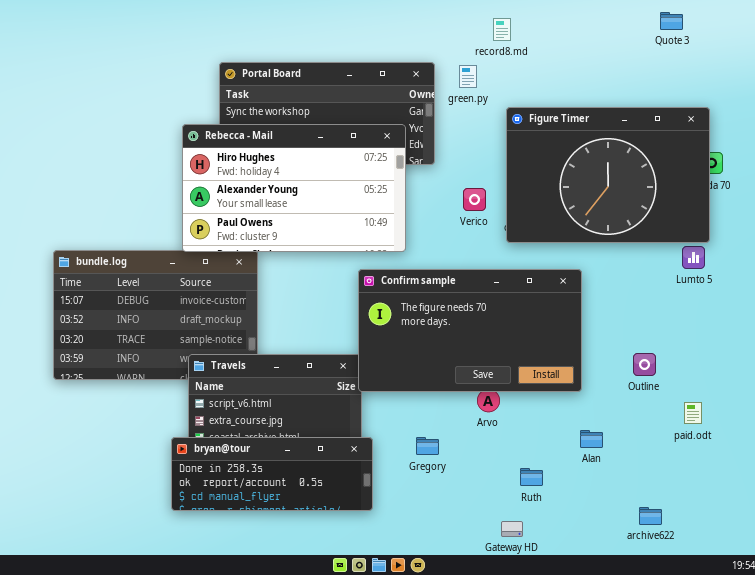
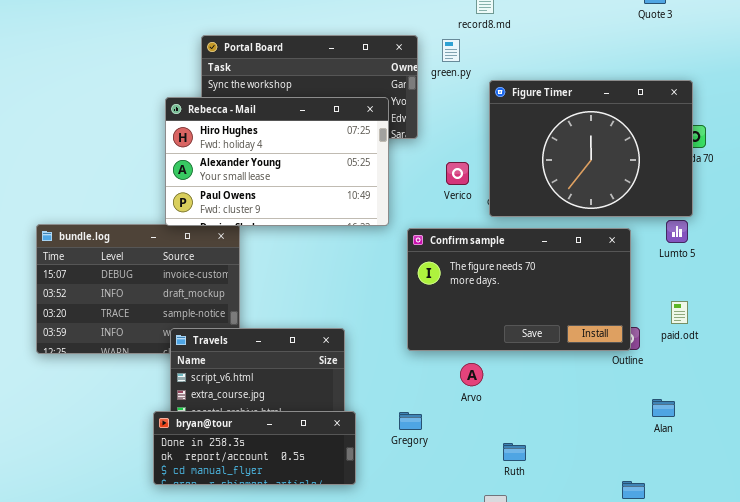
Confirm sample: [358,269,582,392] -> [407,228,631,351], moved
paid.odt: [684,402,702,424] -> [671,301,688,324], moved
Alan: [580,430,603,448] -> [652,399,675,417], moved

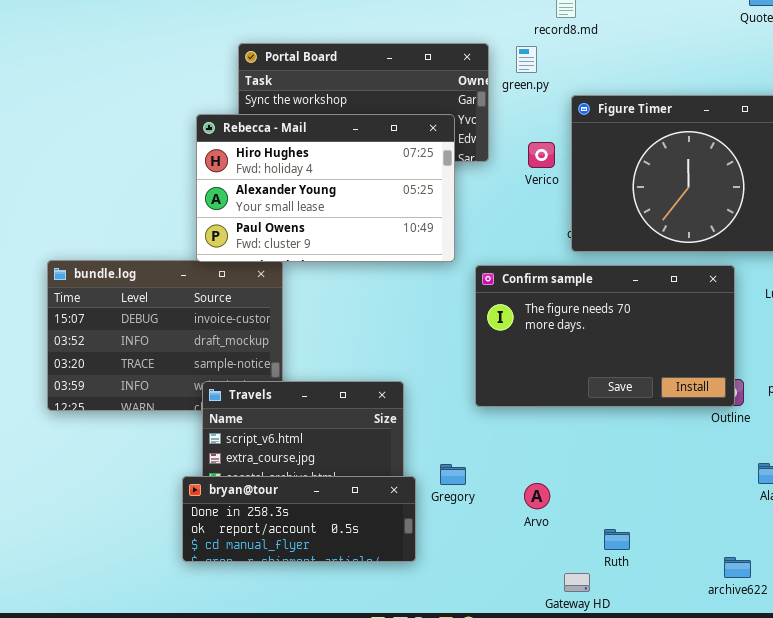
Verico: [446,162,469,185] -> [528,142,555,168], moved
Arvo: [460,363,483,386] -> [524,483,550,509], moved
Gregory: [399,412,422,430] -> [440,464,466,485], moved
Ruth: [503,443,526,461] -> [604,529,630,550], moved

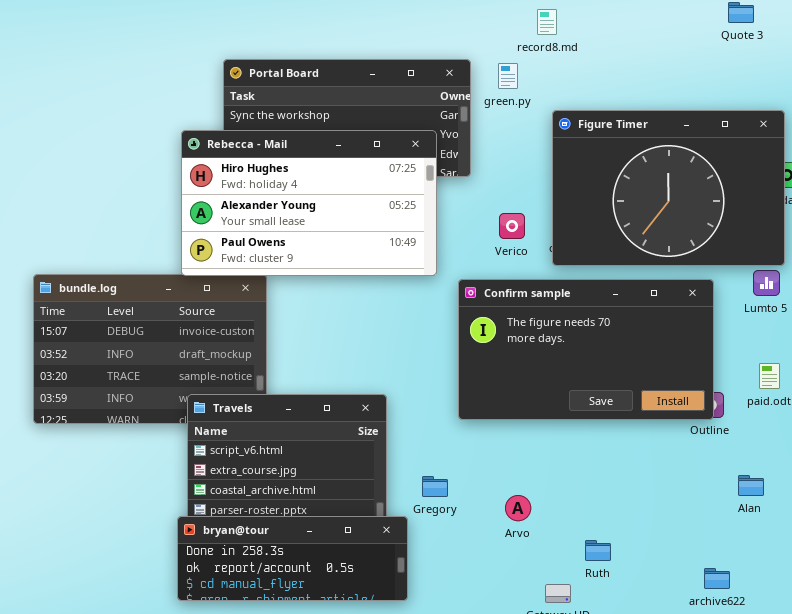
Verico: [528,142,555,168] -> [499,213,525,239], moved
bryan@tour: [182,476,416,562] -> [177,516,408,601], moved

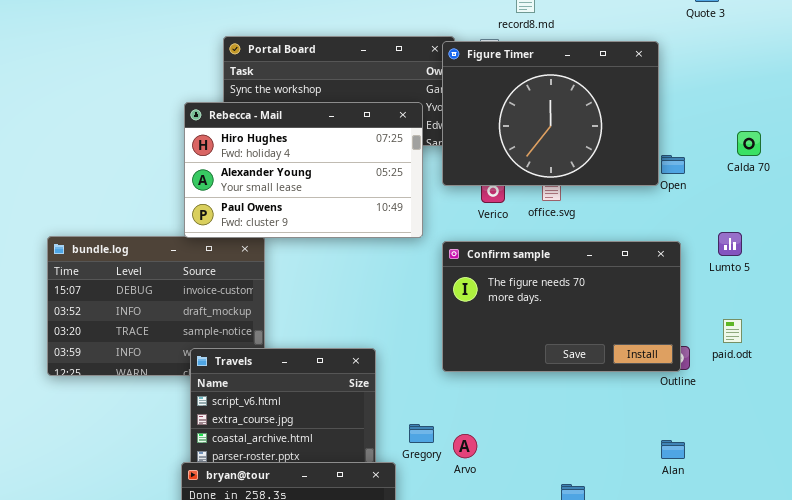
Figure Timer: [552,110,785,266] -> [442,41,659,186], moved
Alan: [738,475,764,496] -> [661,440,685,459], moved
Arvo: [505,495,531,521] -> [453,434,477,458], moved

